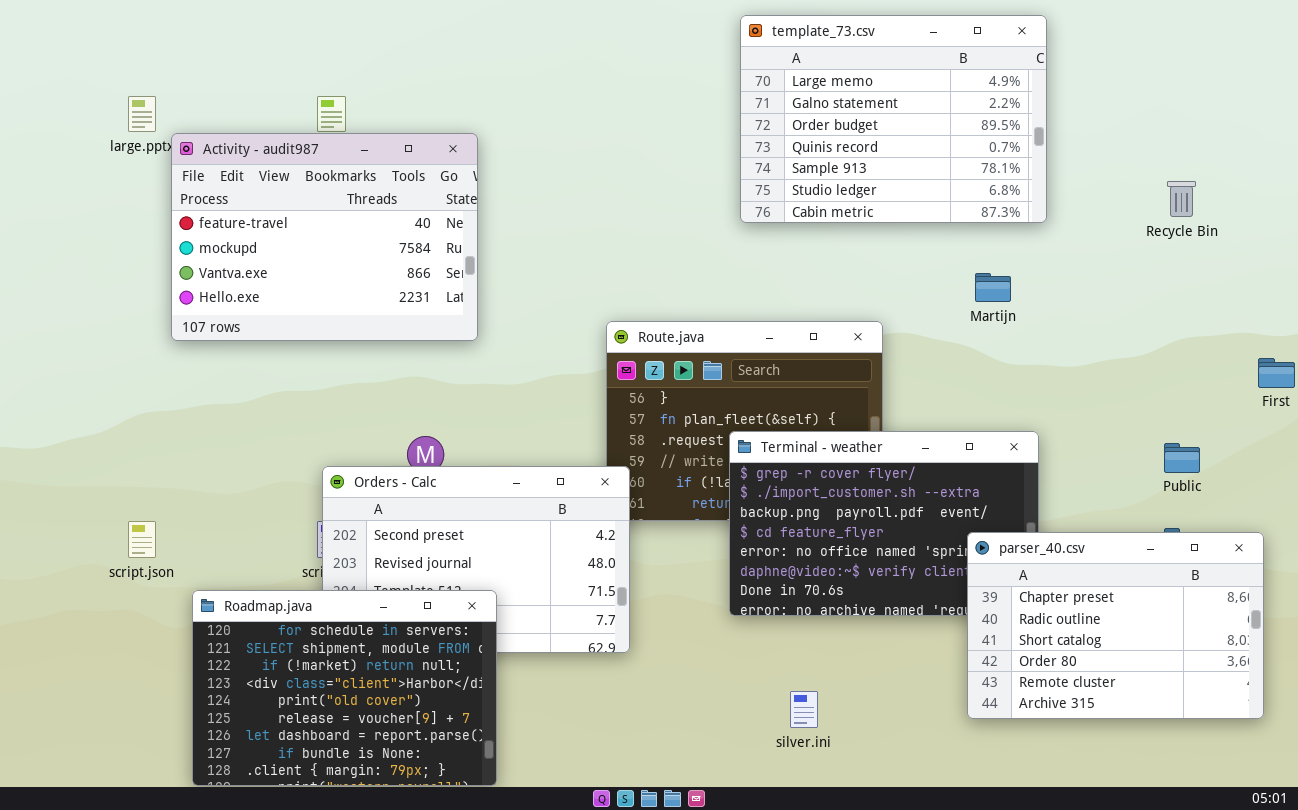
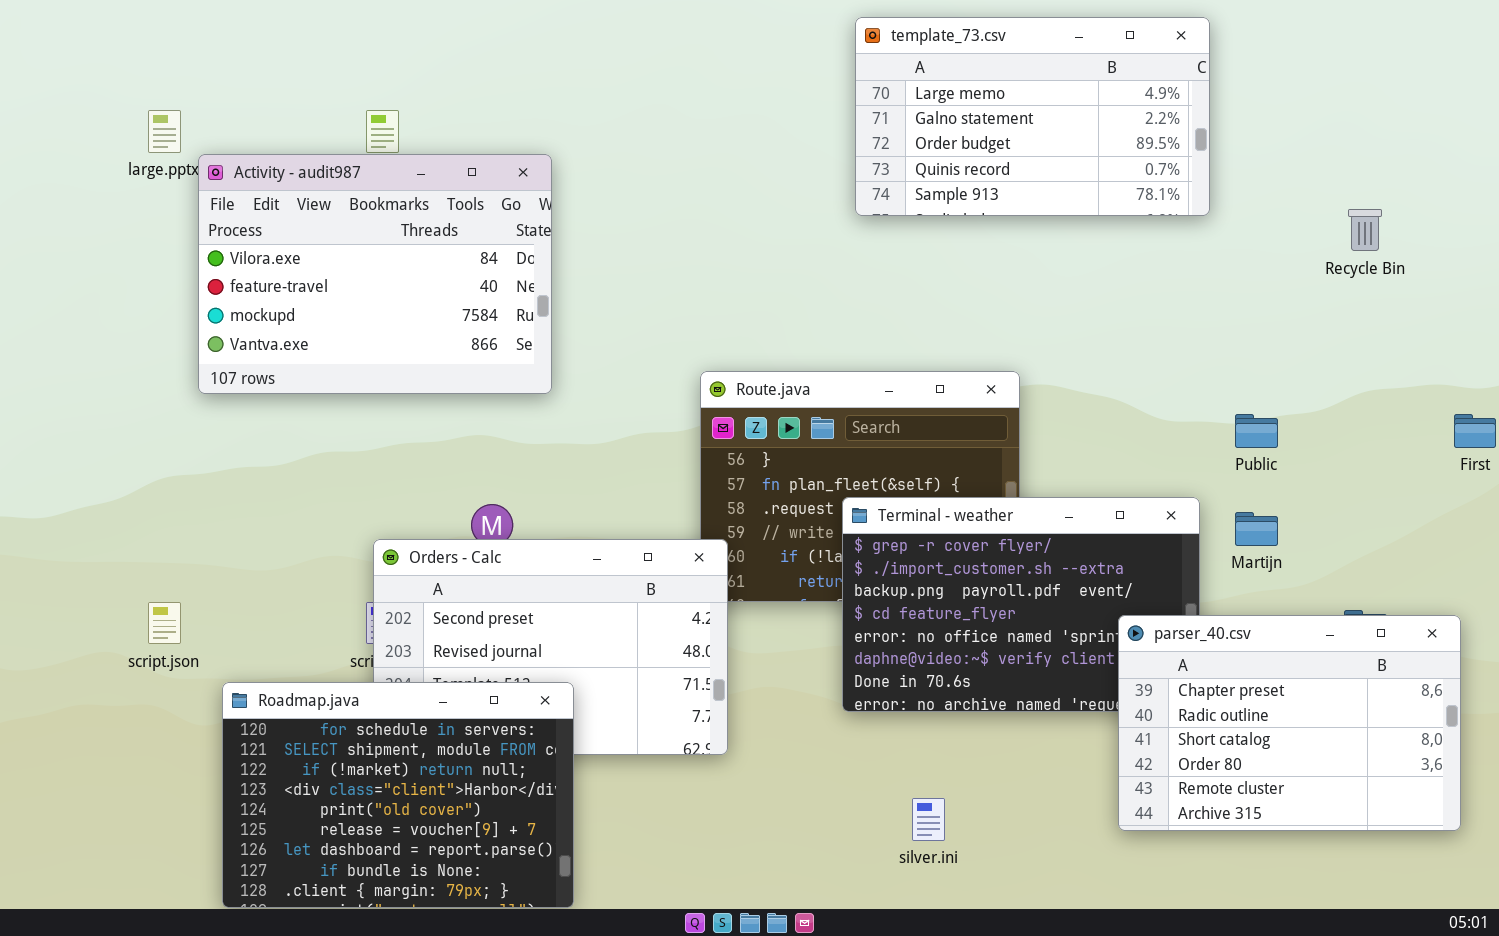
template_73.csv: [740,15,1047,223] -> [855,17,1210,216], resized
Activity - audit987: [171,133,478,341] -> [198,154,552,394], scrolled up 1 row
Martijn: [975,273,1011,302] -> [1235,512,1278,546], moved
Public: [1164,443,1200,473] -> [1235,414,1278,448], moved

